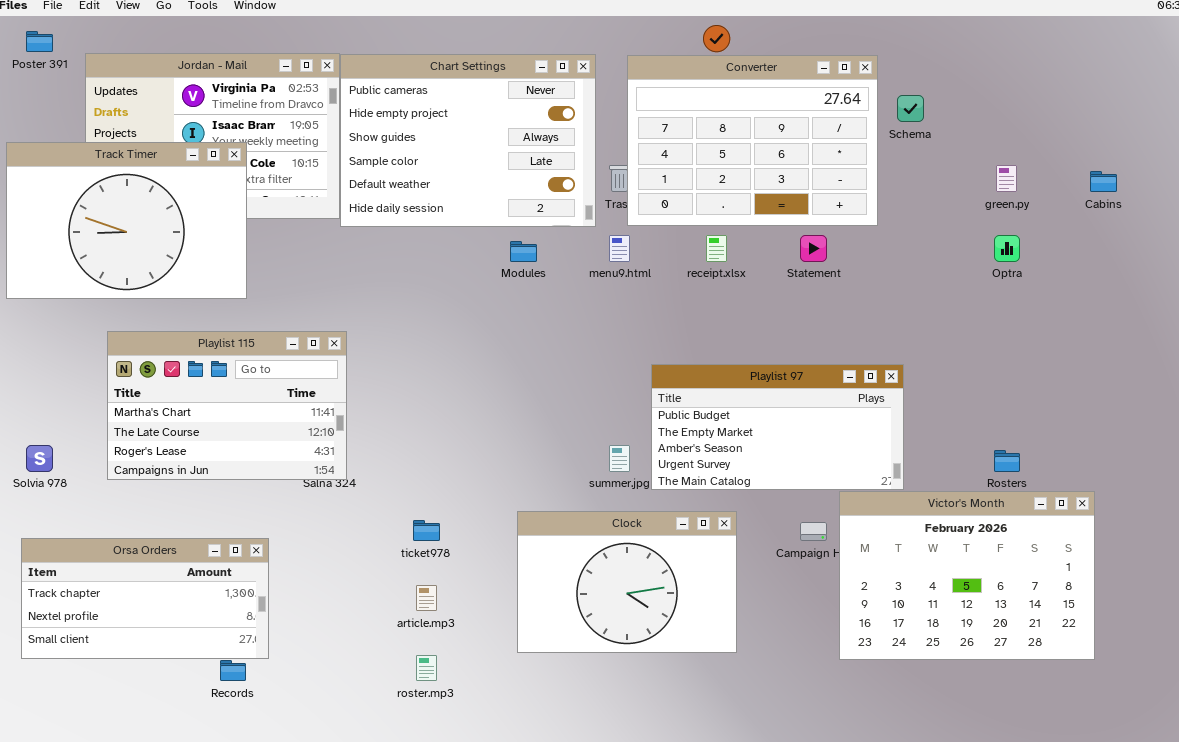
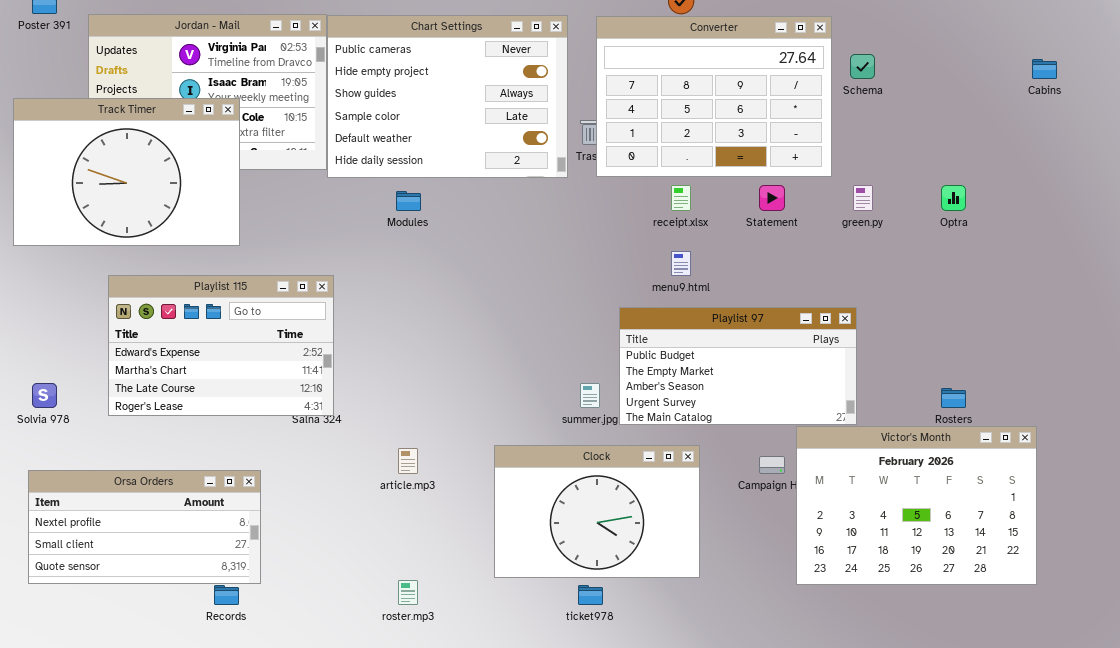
green.py: [996,165,1017,192] -> [853,185,873,211], moved
Cabins: [1090,171,1117,192] -> [1032,59,1057,79], moved
menu9.html: [609,235,630,262] -> [671,251,691,276], moved
Modules: [510,241,537,262] -> [396,191,421,211], moved
Playlist 115: [107,331,347,480] -> [108,275,334,416], scrolled up 1 row
ticket978: [413,520,440,541] -> [578,585,603,605], moved
Orsa Orders: [21,538,269,659] -> [28,470,261,584], scrolled down 1 row
article.mp3: [416,585,437,611] -> [398,448,418,474], moved

